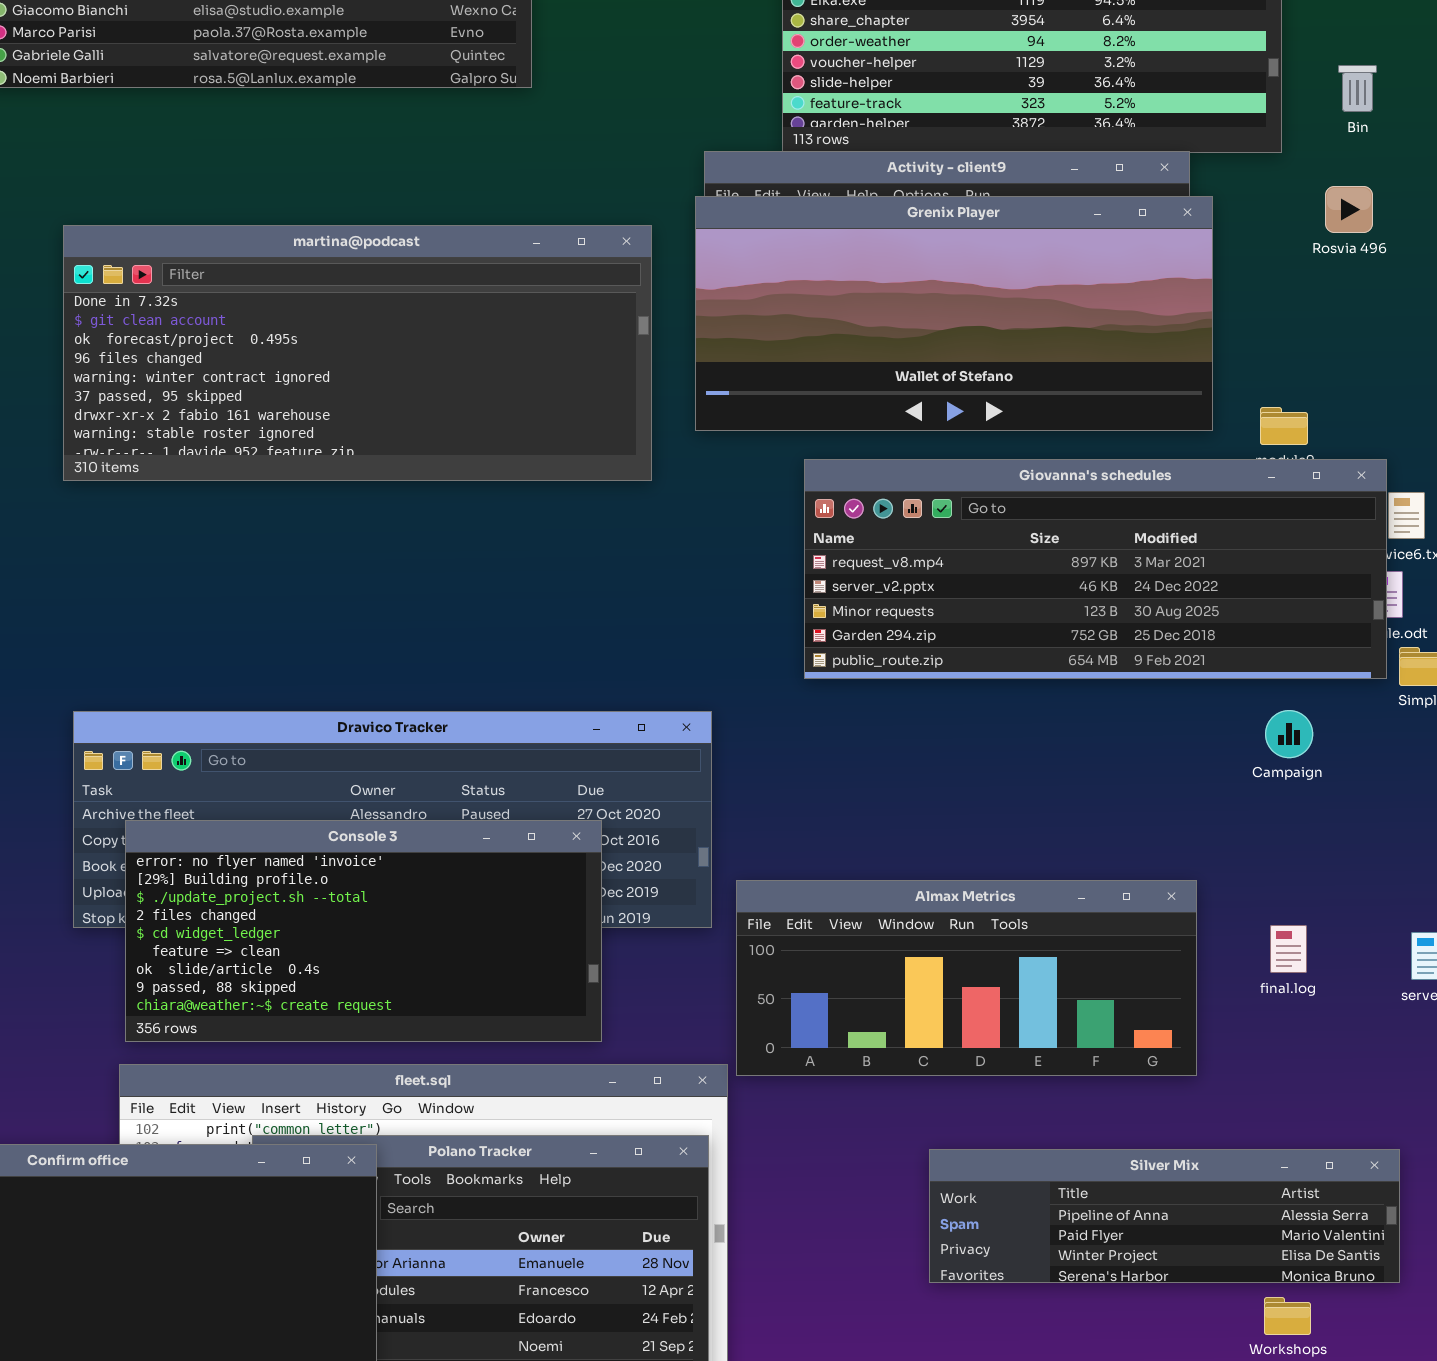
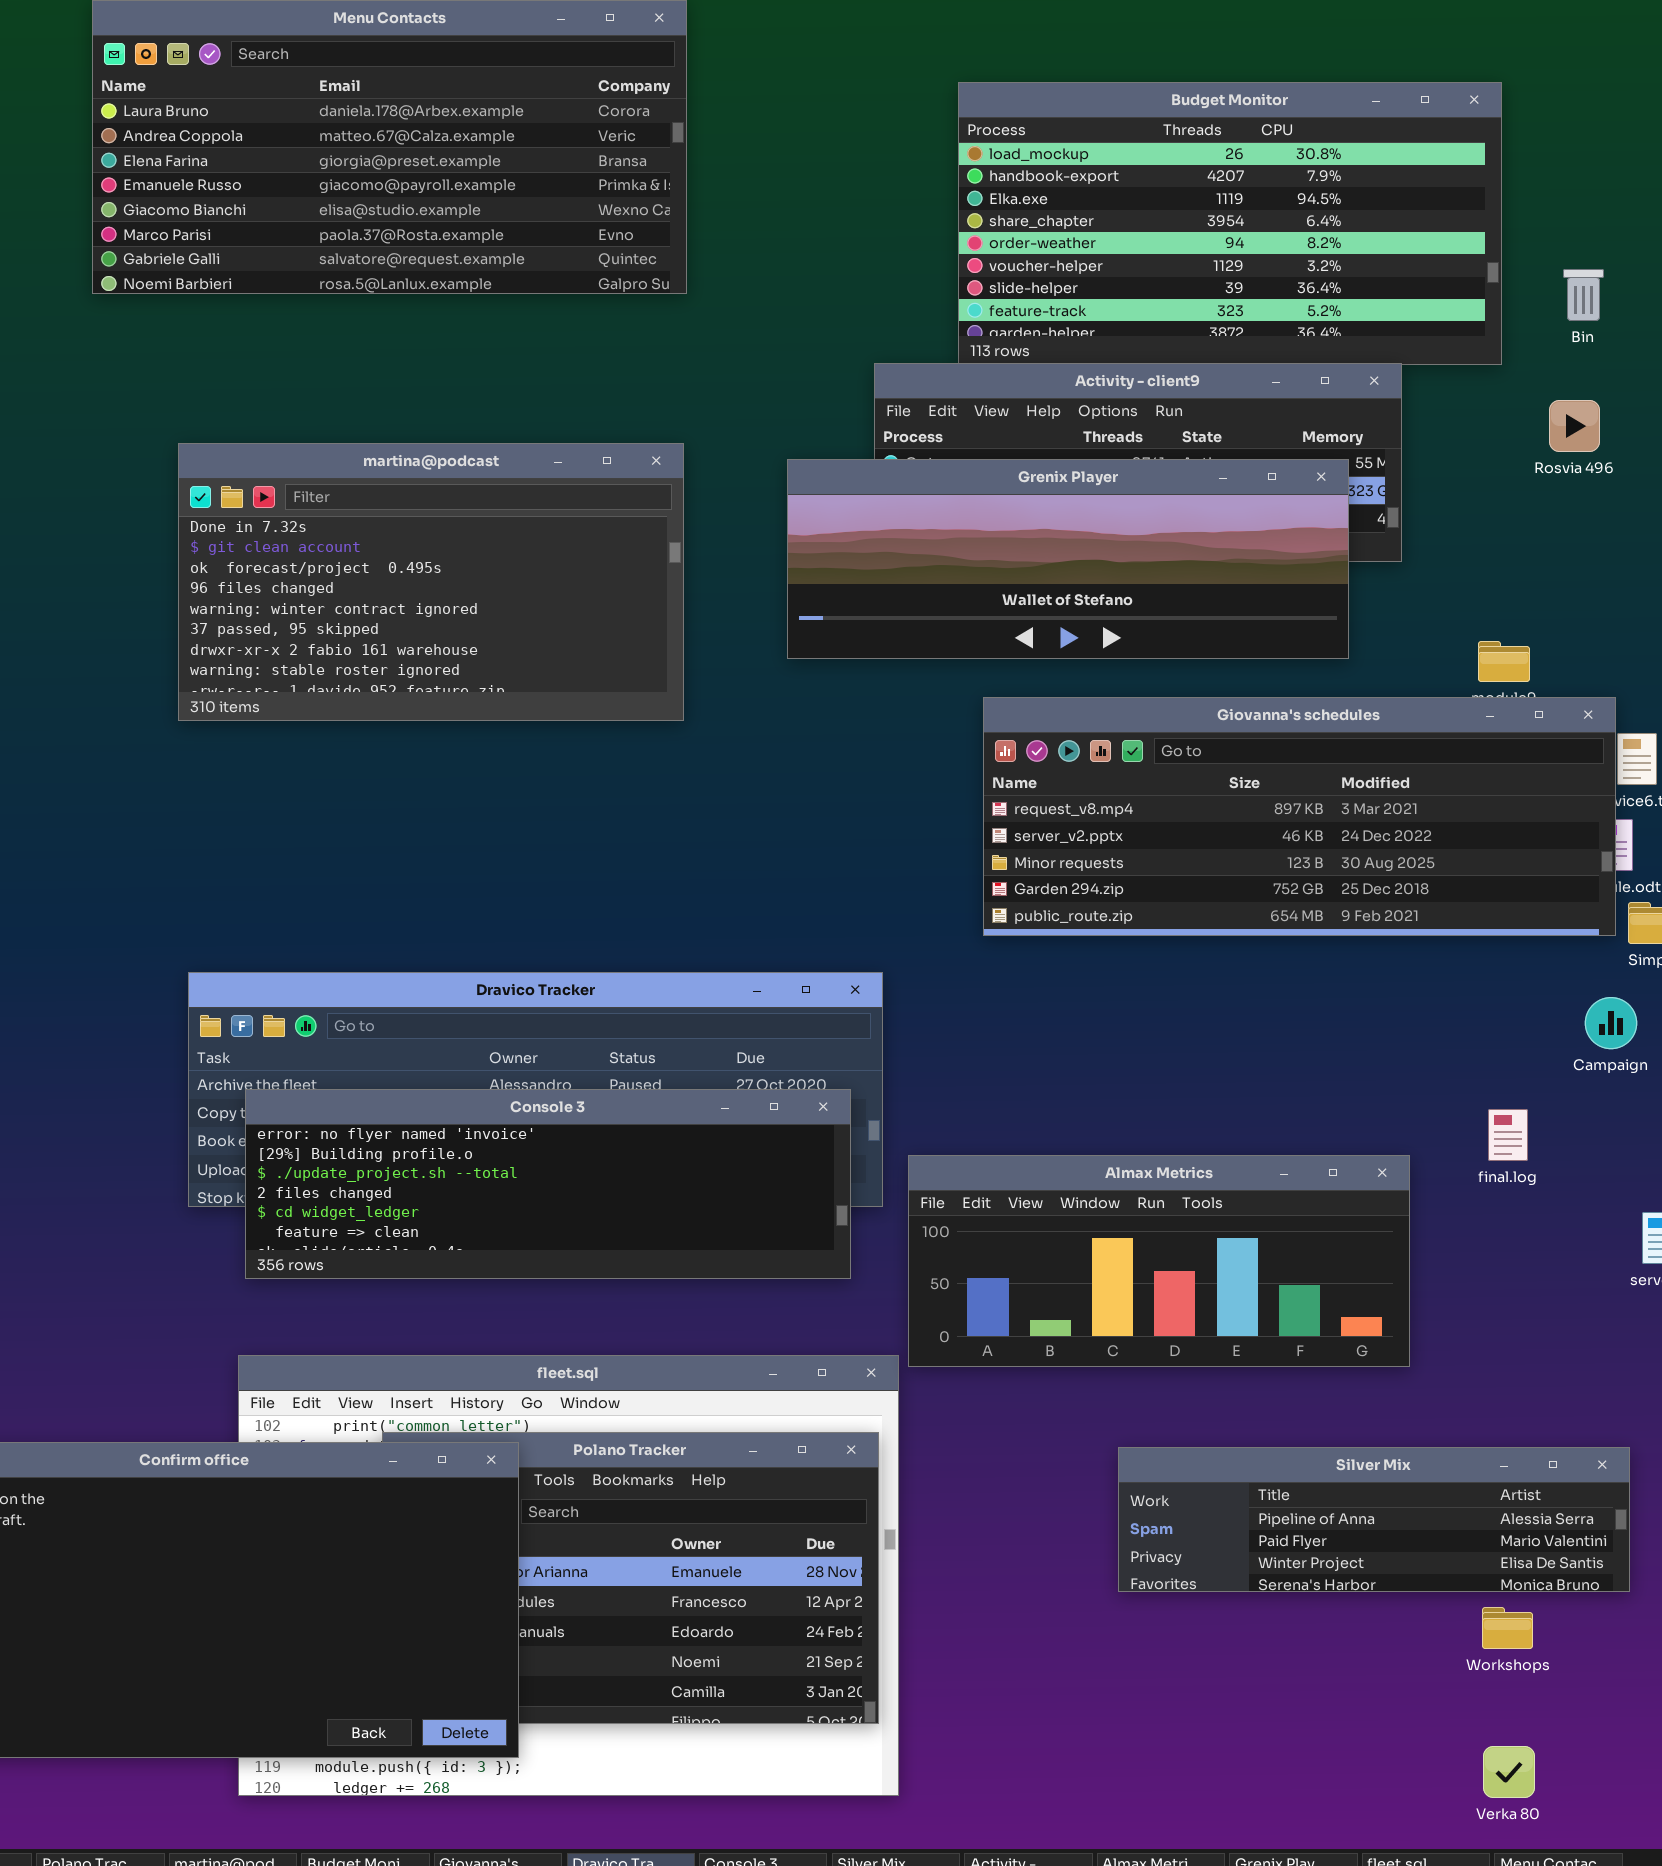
Grenix Player: [695,196,1213,431] -> [787,459,1349,659], moved, resized
martina@podcast: [63,225,652,481] -> [178,443,684,721], resized
Campaign: [1265,710,1313,758] -> [1585,997,1637,1049], moved
Console 3: [125,820,602,1042] -> [245,1089,851,1279], resized
final.log: [1270,925,1307,973] -> [1488,1109,1528,1161], moved

